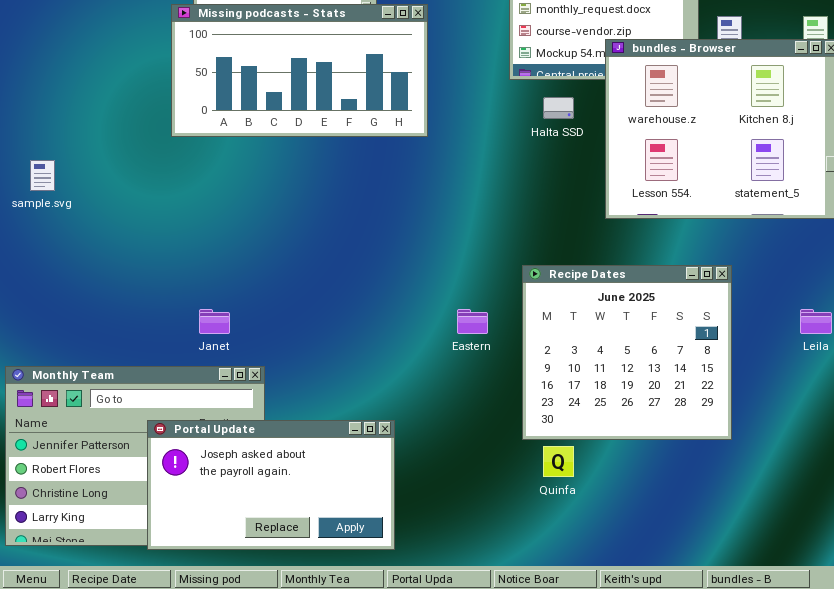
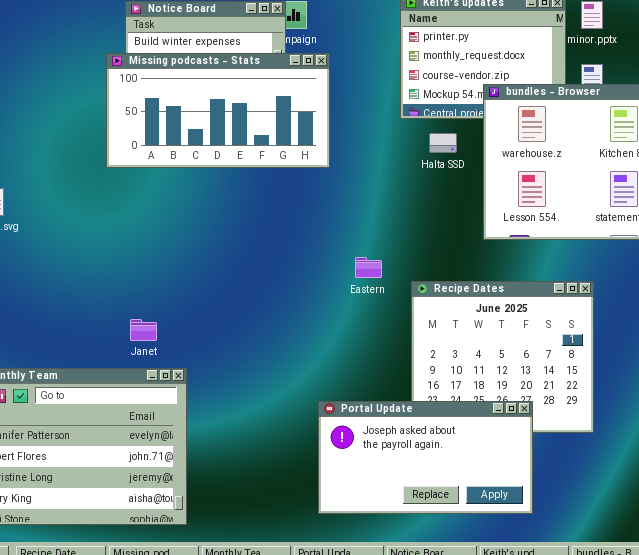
Eastern: [457,309,488,334] -> [355,257,382,278], moved
Portal Update: [147,420,395,550] -> [318,401,533,514], moved

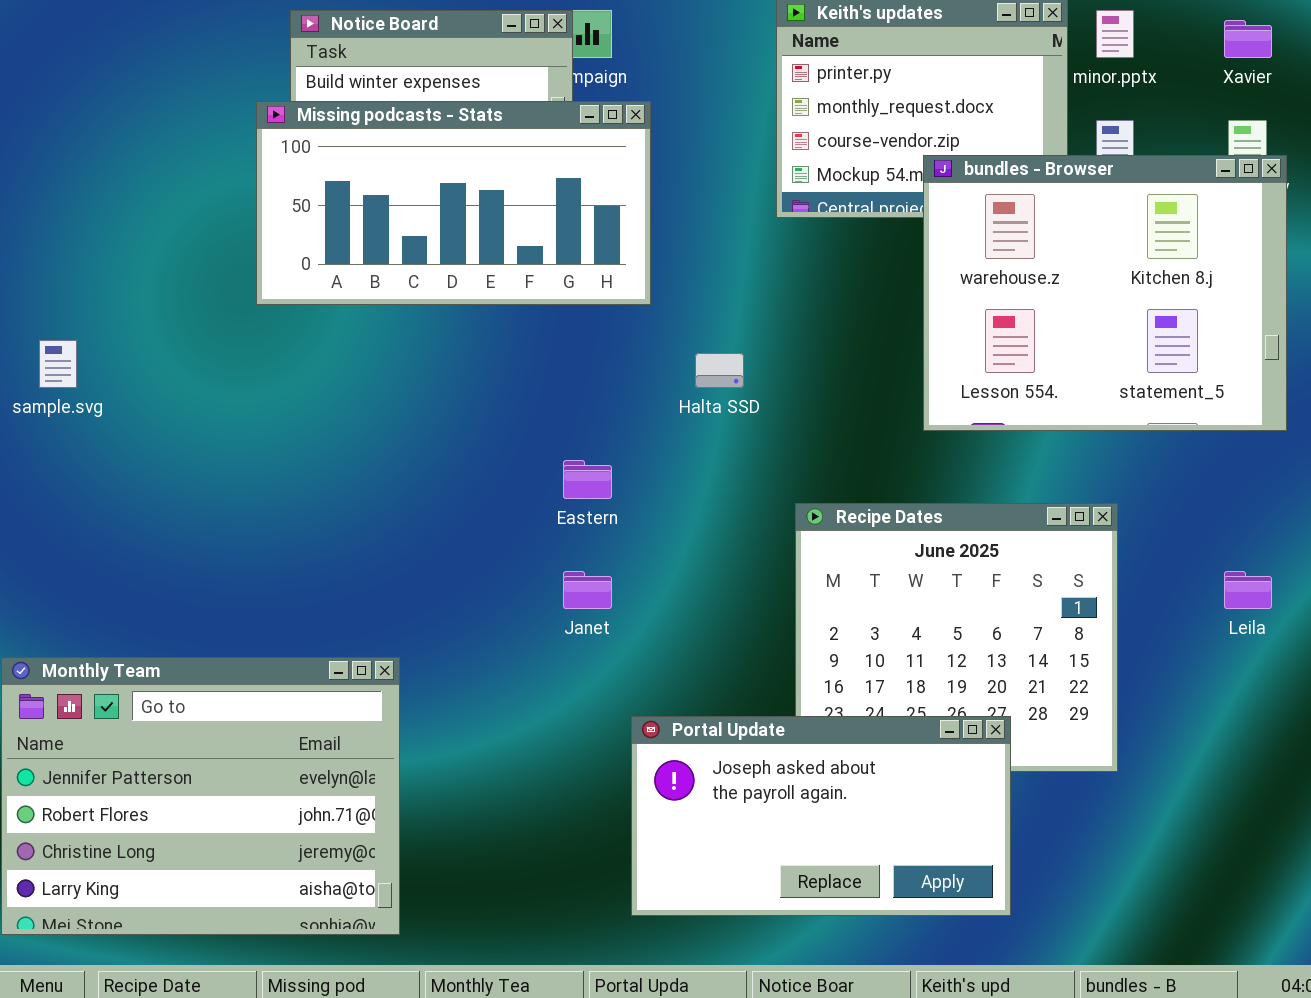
Halta SSD: [429,133,457,153] -> [695,353,744,388], moved
Eastern: [355,257,382,278] -> [563,460,612,499], moved
Janet: [130,319,157,341] -> [563,571,612,609], moved

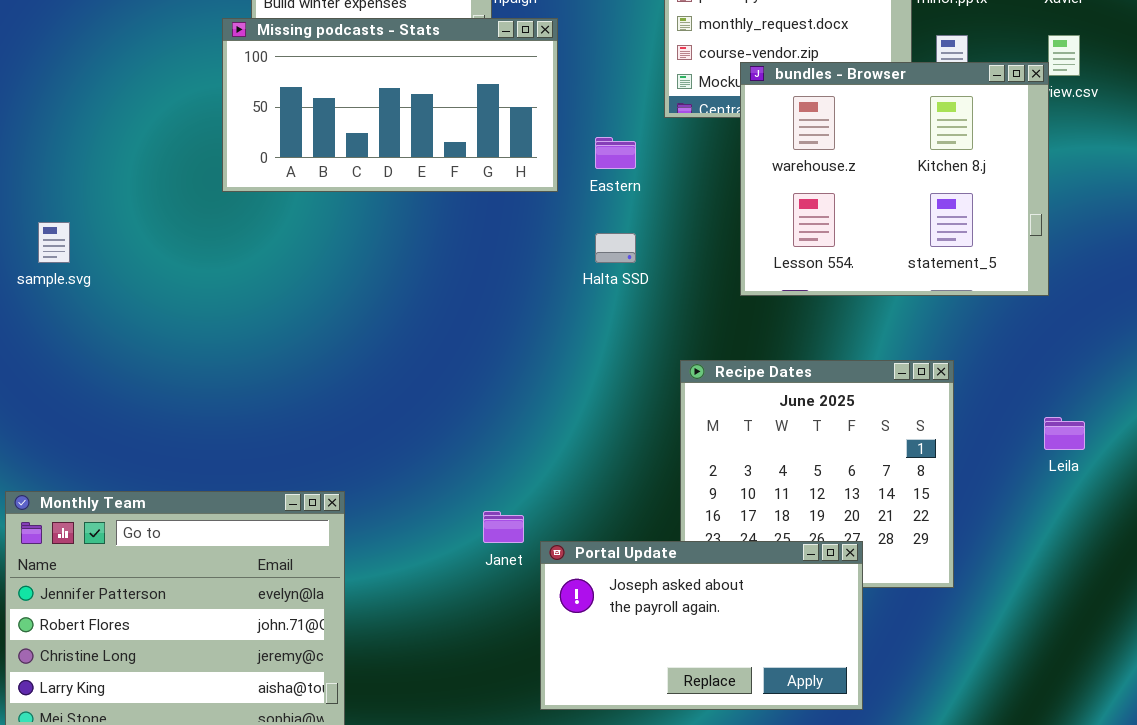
bundles - Browser: [923,155,1287,431] -> [740,62,1049,296], moved
Eastern: [563,460,612,499] -> [595,137,636,169], moved
Janet: [563,571,612,609] -> [483,511,524,543], moved

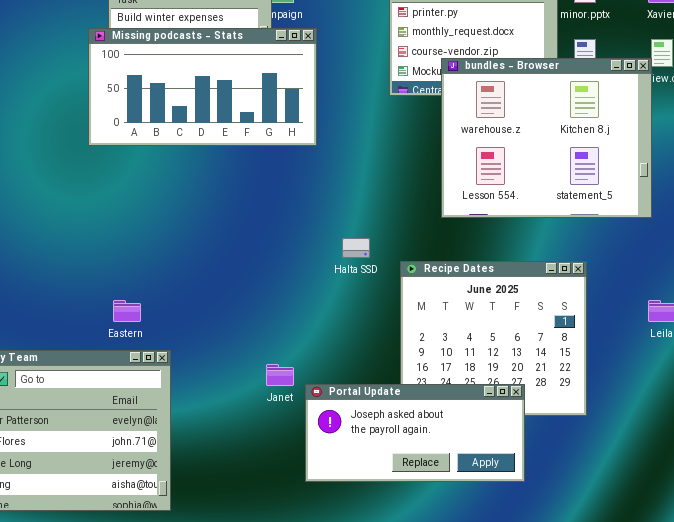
Eastern: [595,137,636,169] -> [113,300,141,322], moved
Halta SSD: [595,233,636,263] -> [342,238,370,258], moved
Portal Update: [540,541,863,710] -> [305,384,525,482], resized

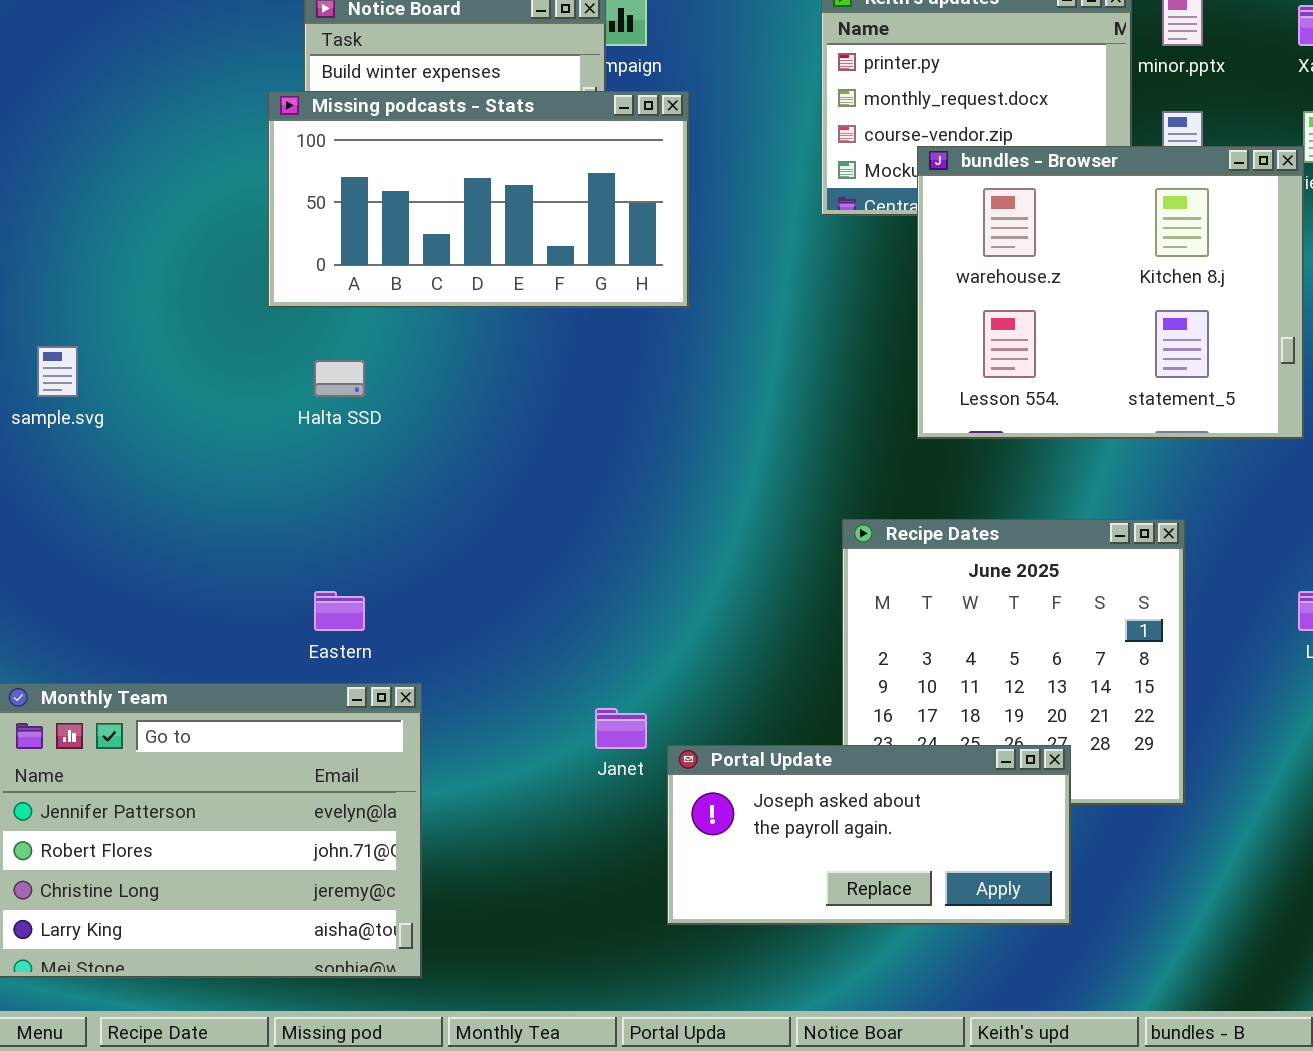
Halta SSD: [342,238,370,258] -> [314,360,365,397], moved

